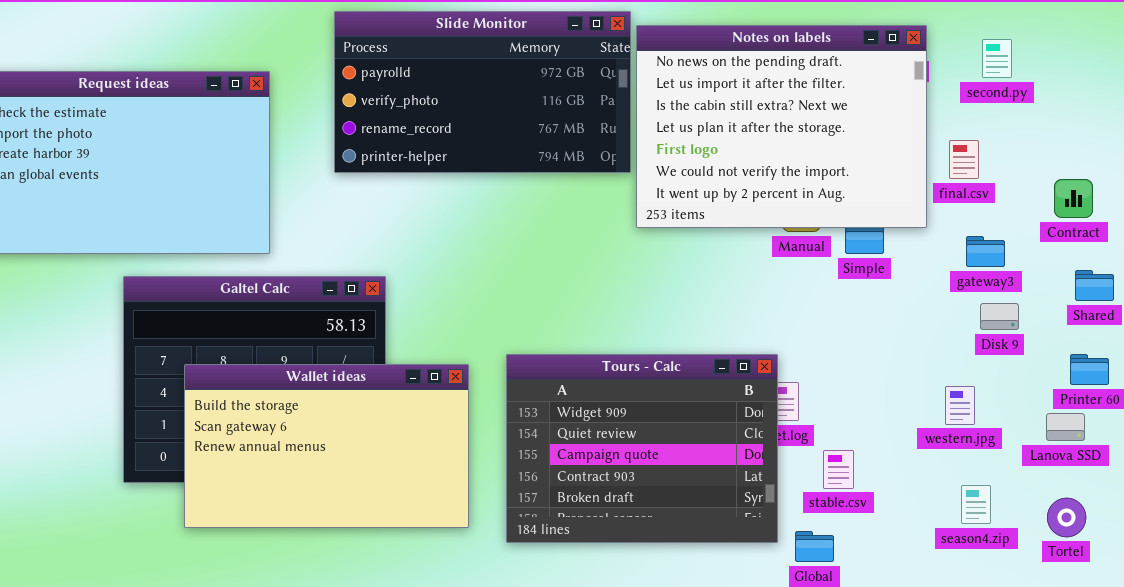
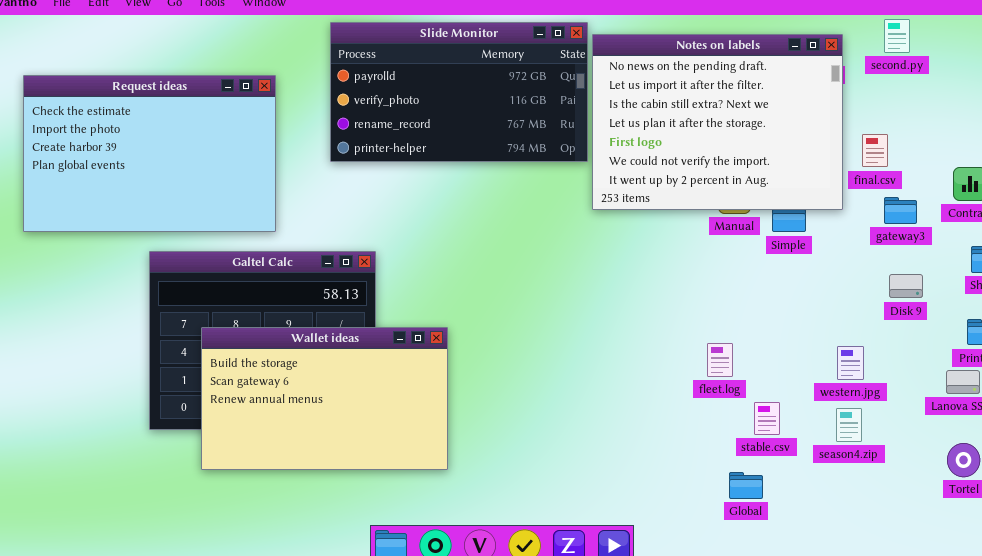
second.py: [982,39,1012,78] -> [884,19,910,53], moved
gateway3: [966,236,1005,267] -> [884,197,917,224], moved
Tours - Calc: [506,354,778,543] -> none, closed
western.jpg: [945,386,975,425] -> [837,346,864,380], moved
season4.zip: [961,485,991,524] -> [836,408,862,442], moved

